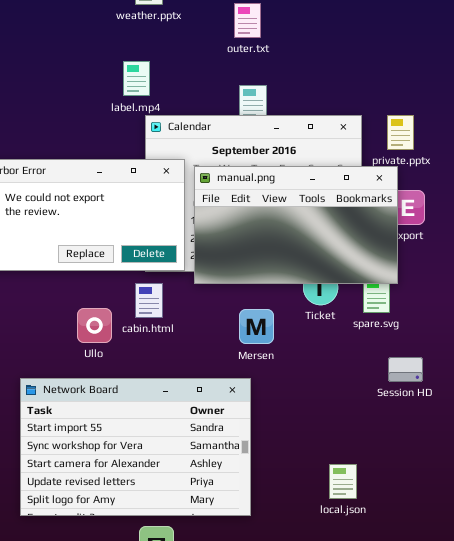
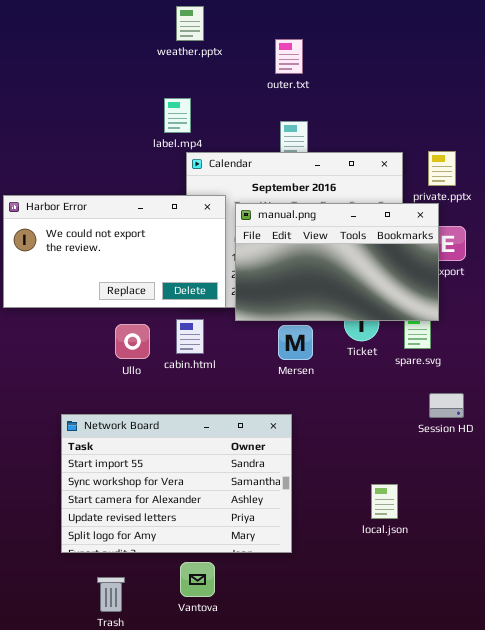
Ullo: [77,308,112,343] -> [115,324,150,359], moved
Mersen: [239,309,274,344] -> [278,325,313,360], moved
local.json: [329,464,357,499] -> [371,484,398,519], moved

